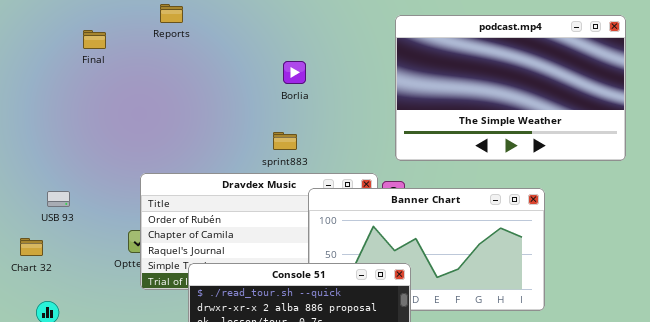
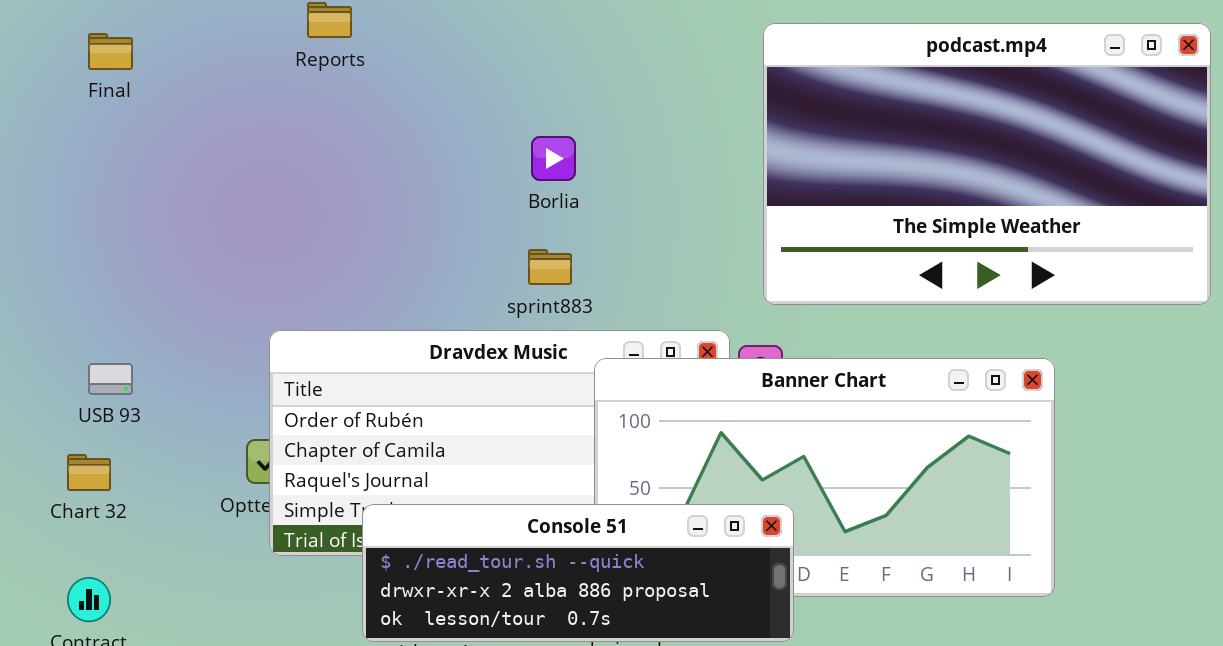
Final: [83,30,106,49] -> [88,33,133,70], moved
Borlia: [283,61,306,84] -> [531,136,576,181], moved
Chart 32: [20,238,43,256] -> [67,454,111,491], moved

